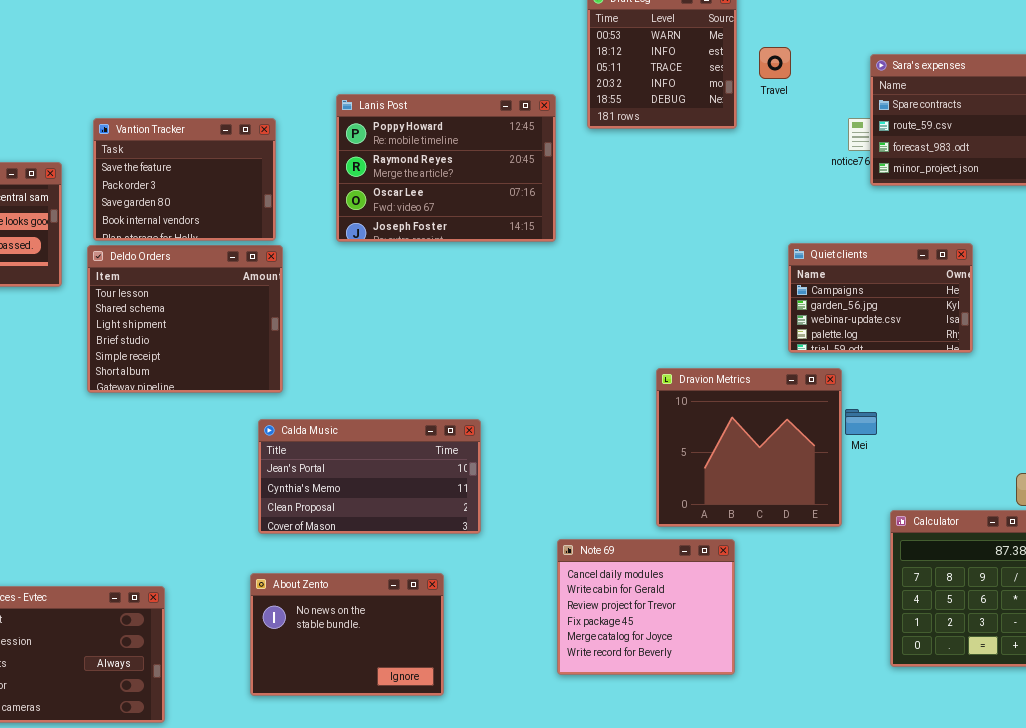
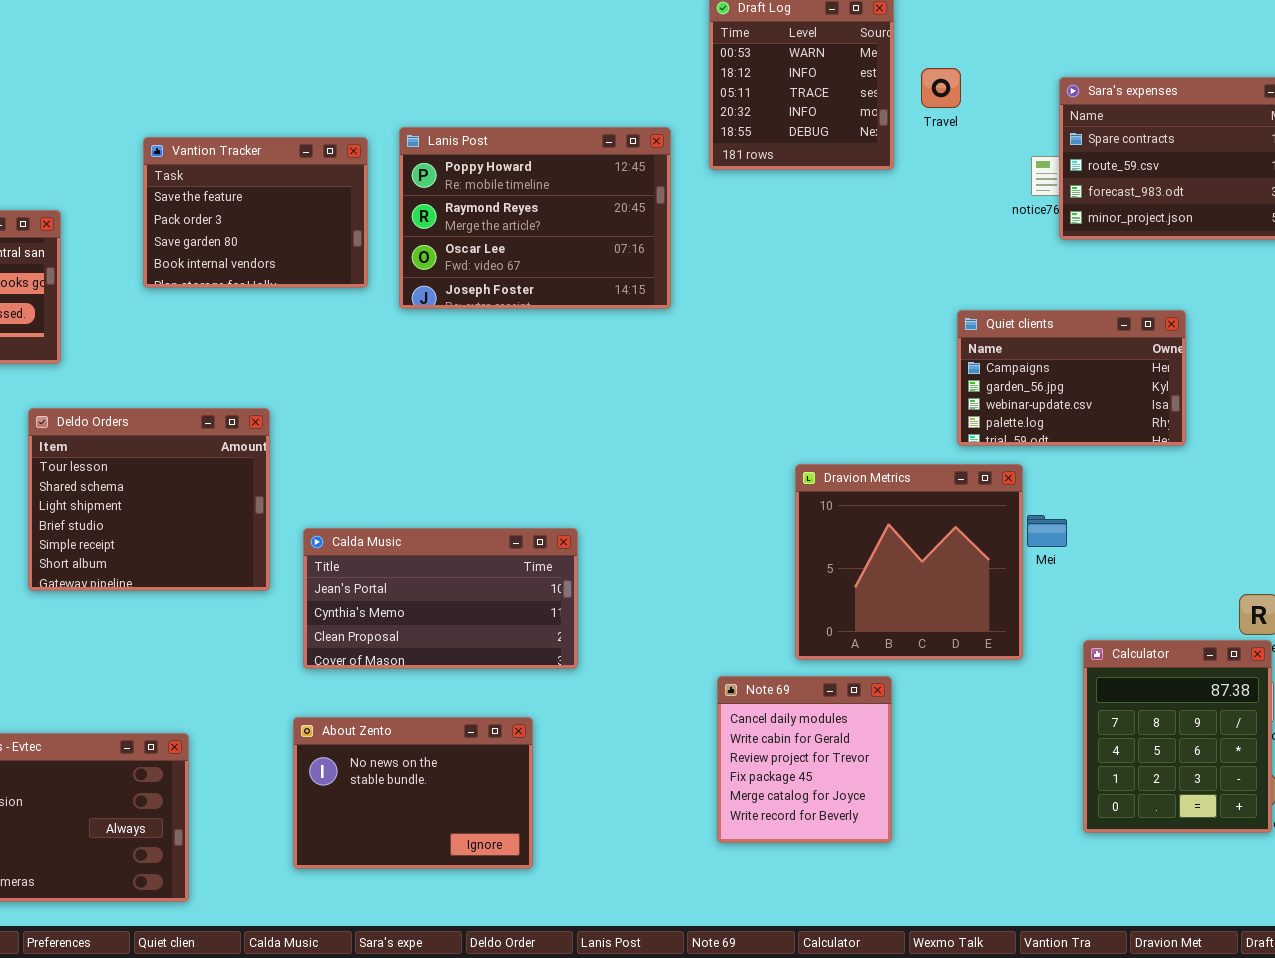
Vantion Tracker: [93,118,276,241] -> [143,137,368,288], moved
Deldo Orders: [87,245,283,393] -> [28,408,270,591], moved
Note 69: [557,539,735,675] -> [717,676,892,843], resized

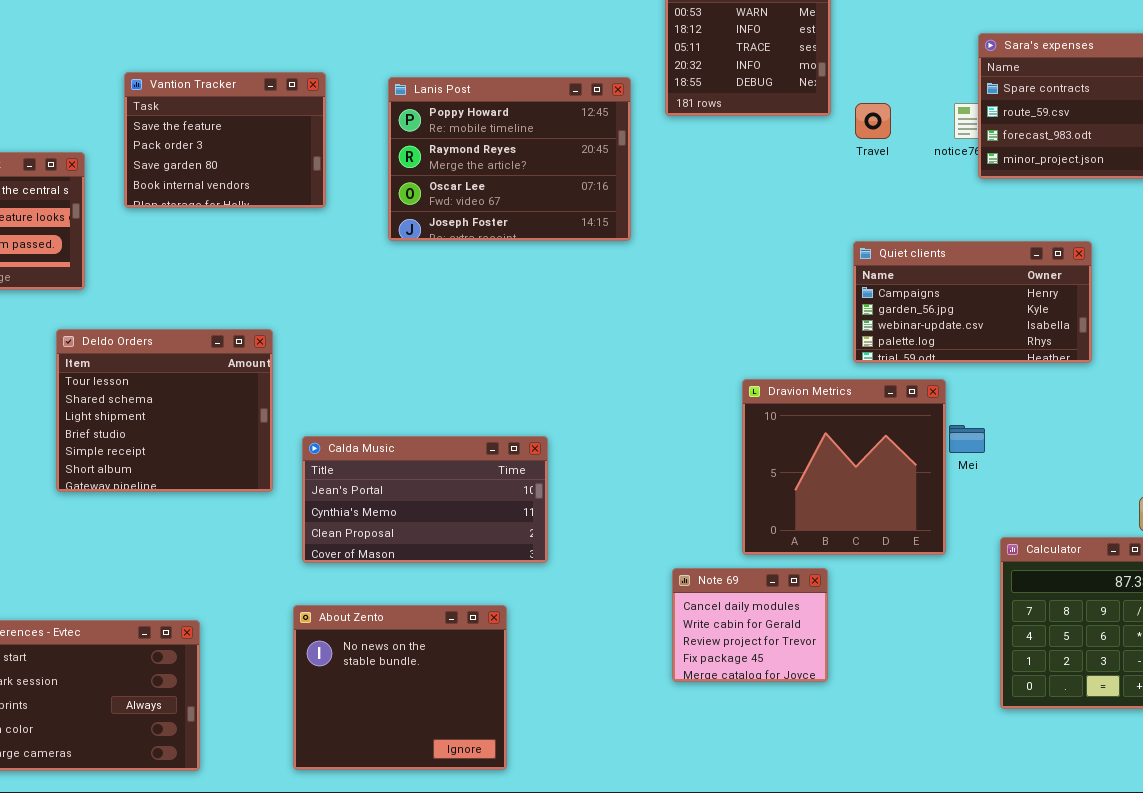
Travel: [921,68,961,108] -> [855,103,891,139], moved
Vantion Tracker: [143,137,368,288] -> [124,72,326,208], moved
Quiet clients: [957,310,1186,446] -> [853,241,1092,363], resized
Note 69: [717,676,892,843] -> [672,568,828,682], resized
About Zento: [293,717,533,869] -> [293,605,507,770], resized

